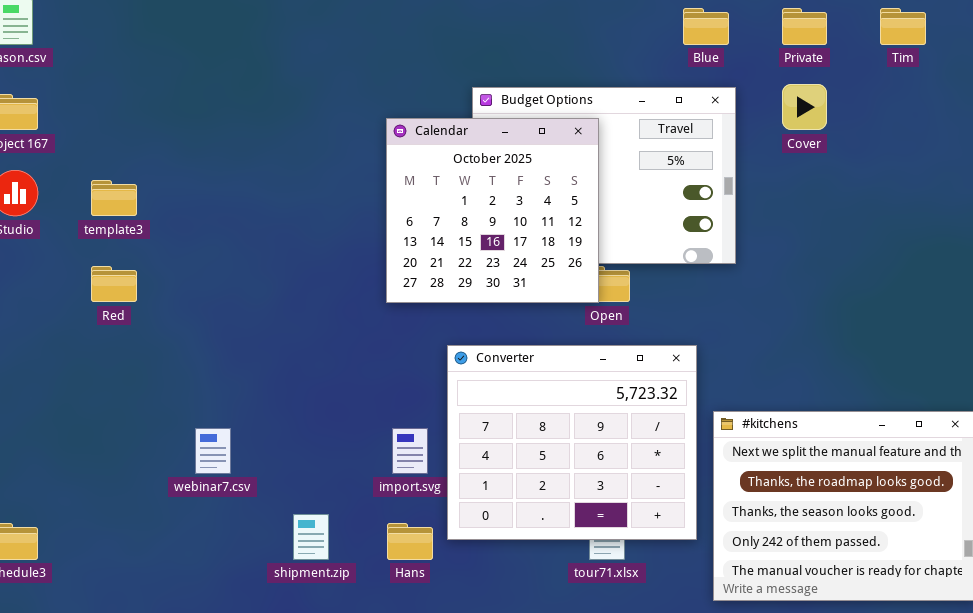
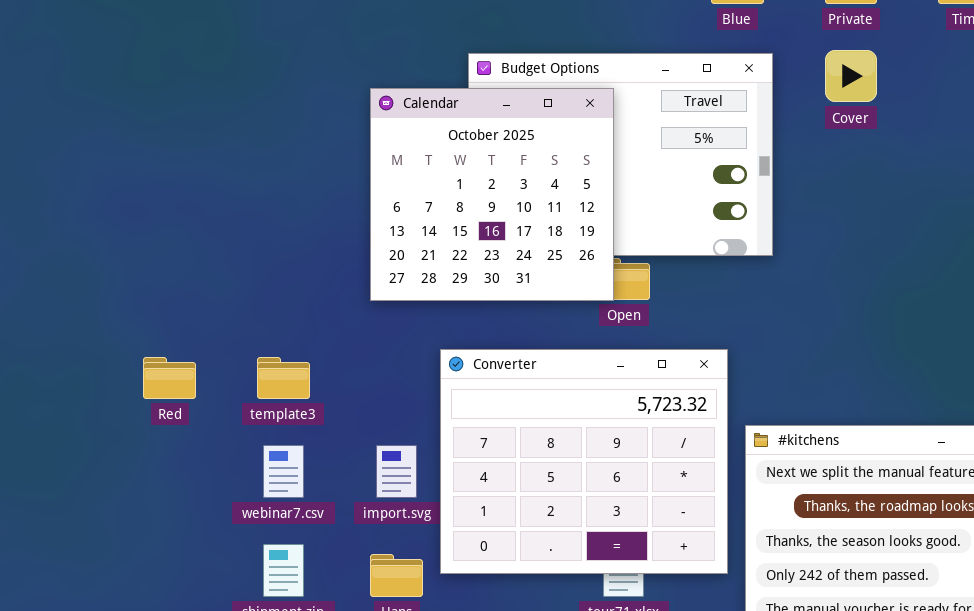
template3: [91,180,137,216] -> [257,357,310,399], moved
Red: [91,266,137,302] -> [143,357,196,399], moved
webinar7.csv: [195,428,231,474] -> [263,445,304,498], moved

